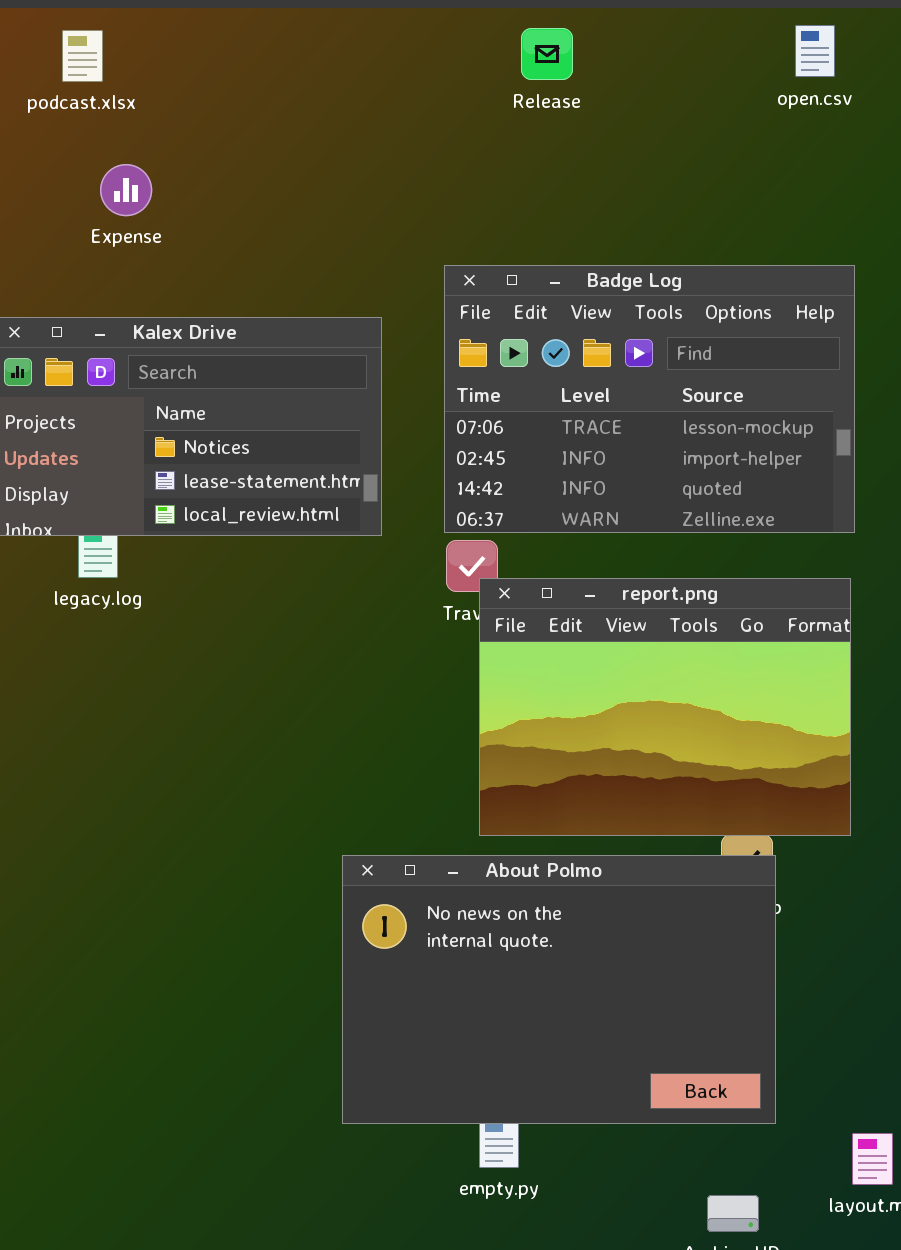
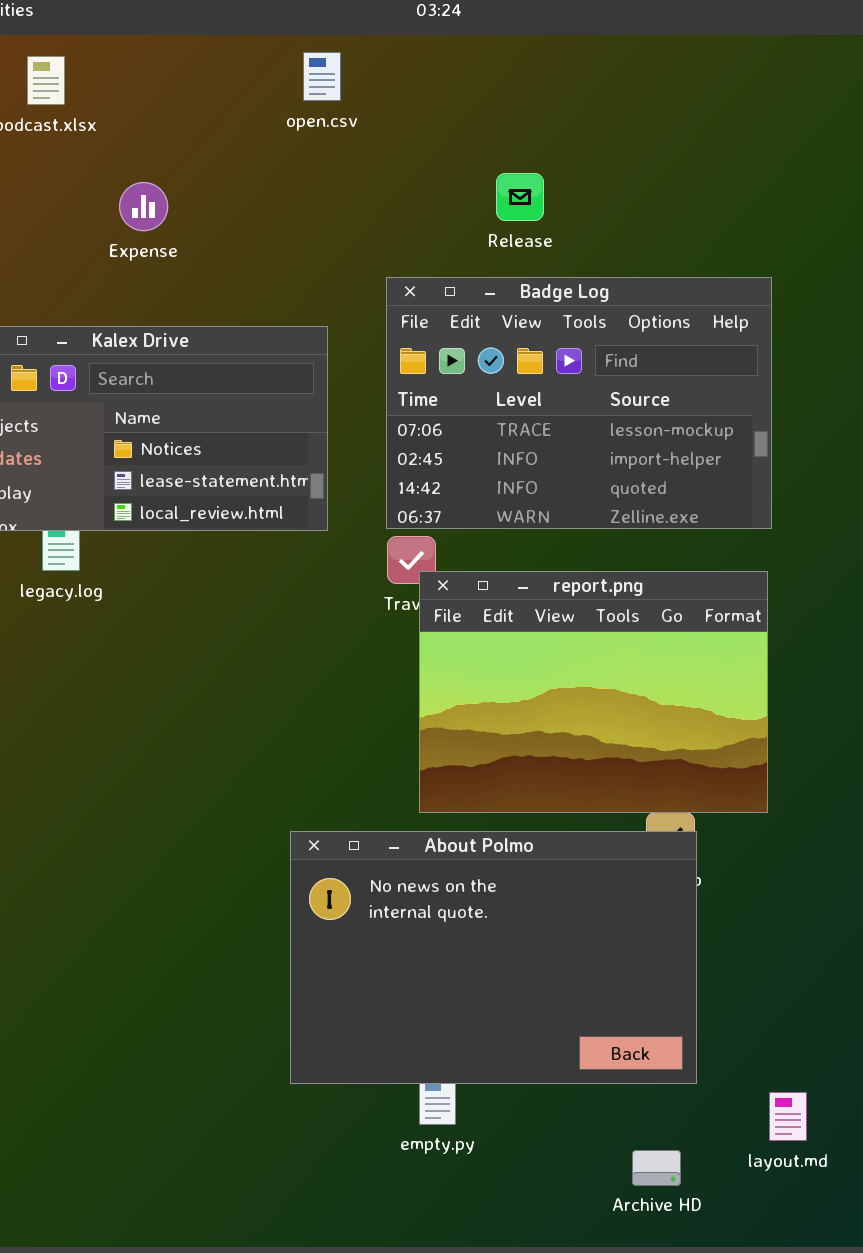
open.csv: [795,25,835,77] -> [303,52,341,101], moved
Release: [521,28,573,80] -> [496,173,544,221], moved
Expense: [100,164,152,216] -> [119,182,168,231], moved

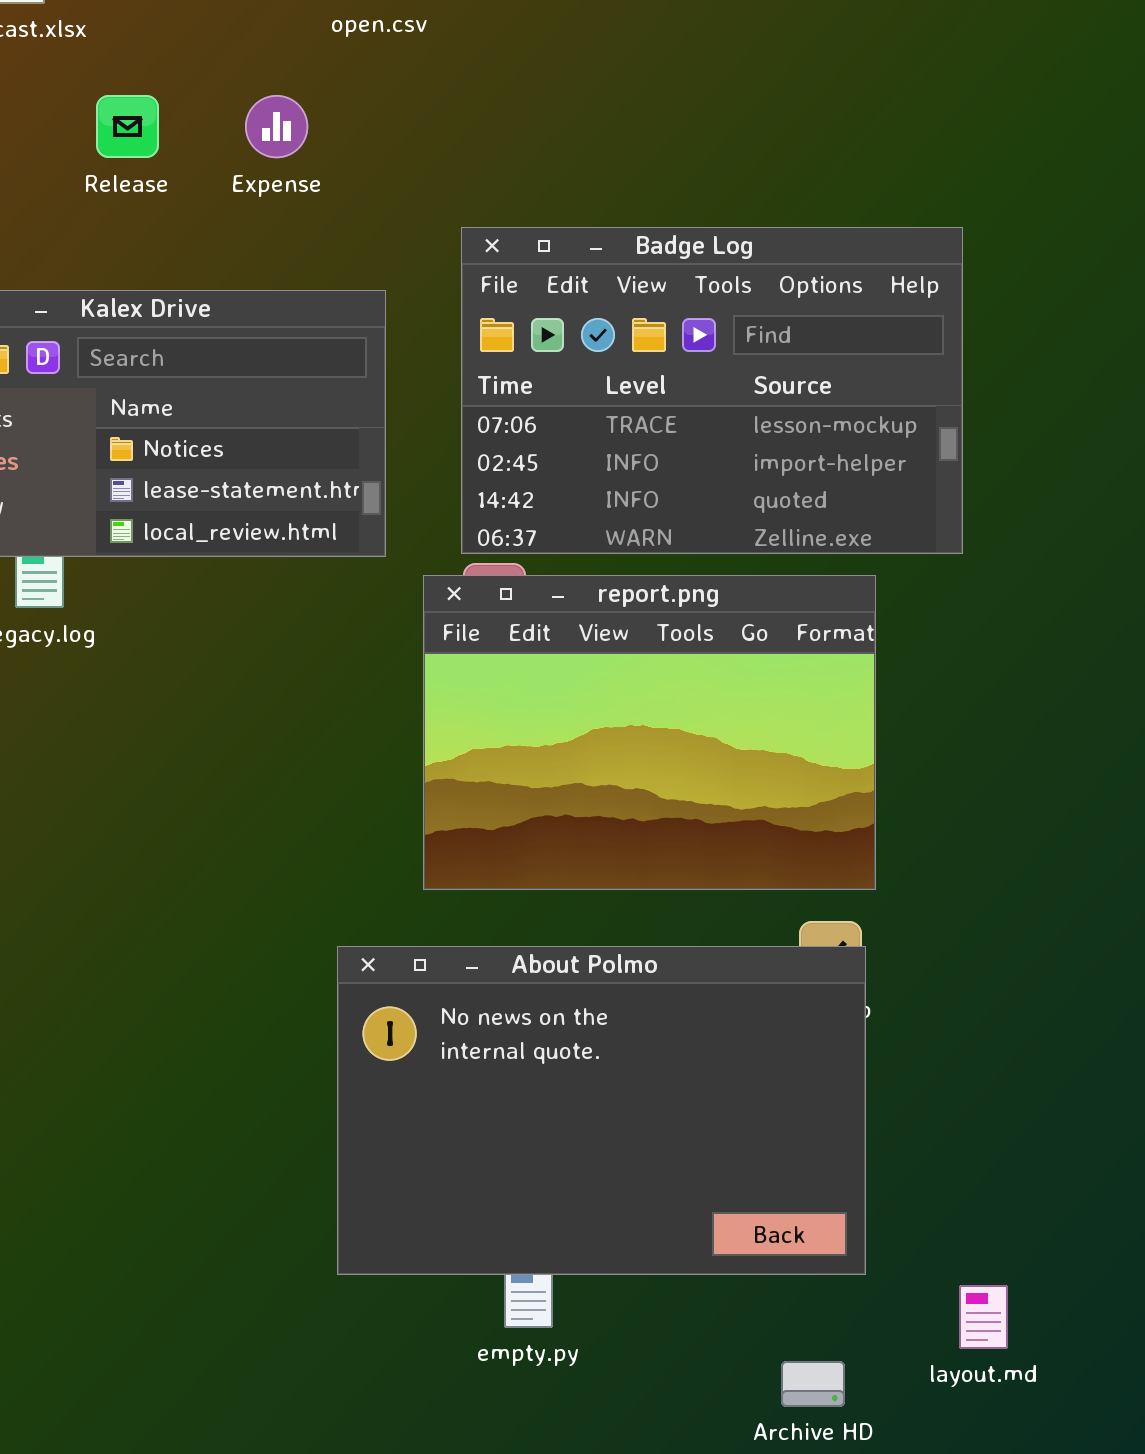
Release: [496,173,544,221] -> [96,95,159,158], moved
Expense: [119,182,168,231] -> [245,95,308,158], moved
report.png: [419,571,768,813] -> [423,575,876,890], moved

